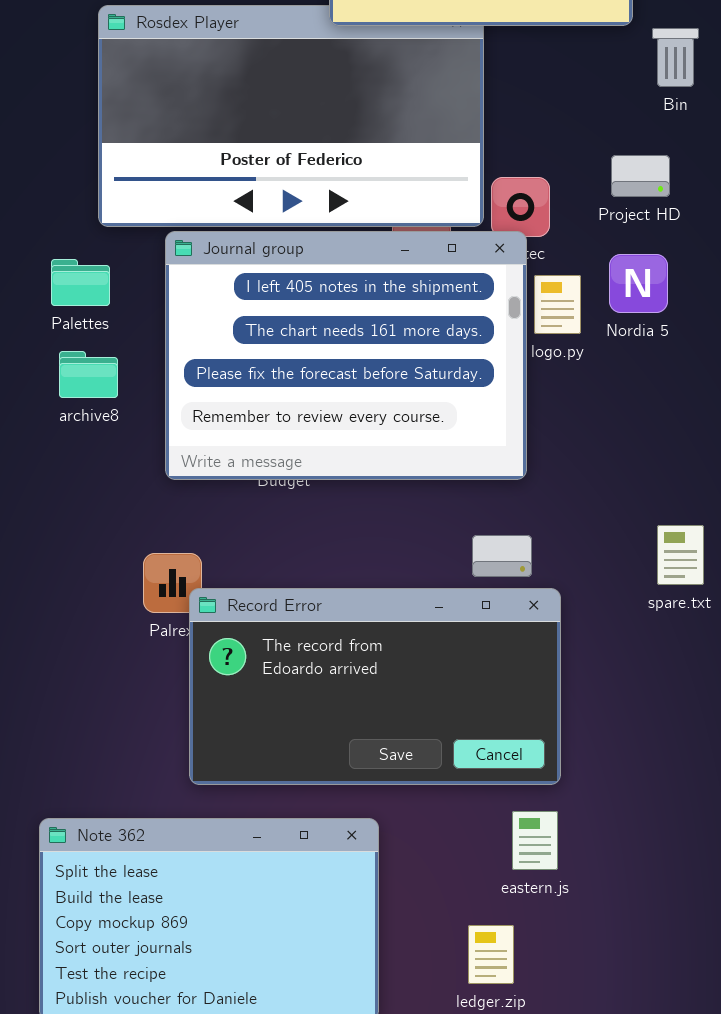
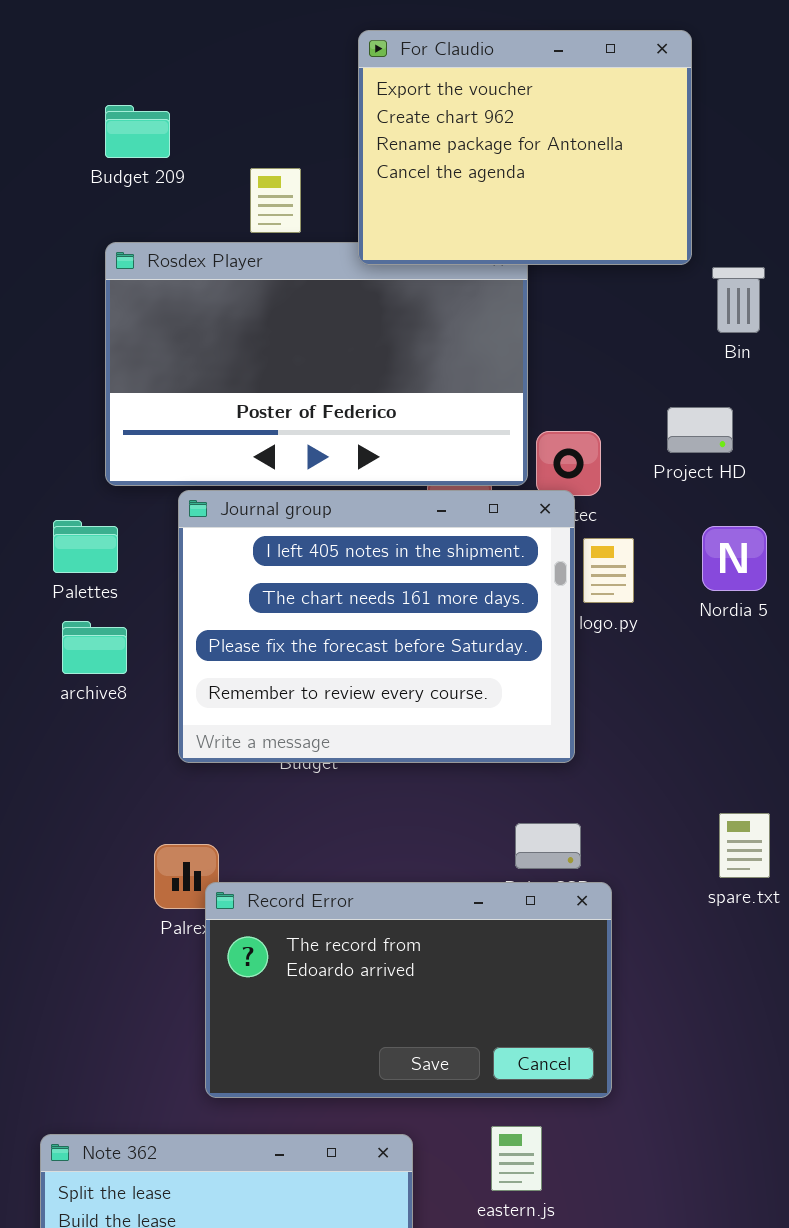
Nordia 5: [609,254,668,313] -> [702,526,767,591], moved
eastern.js: [512,811,558,870] -> [491,1126,542,1191], moved

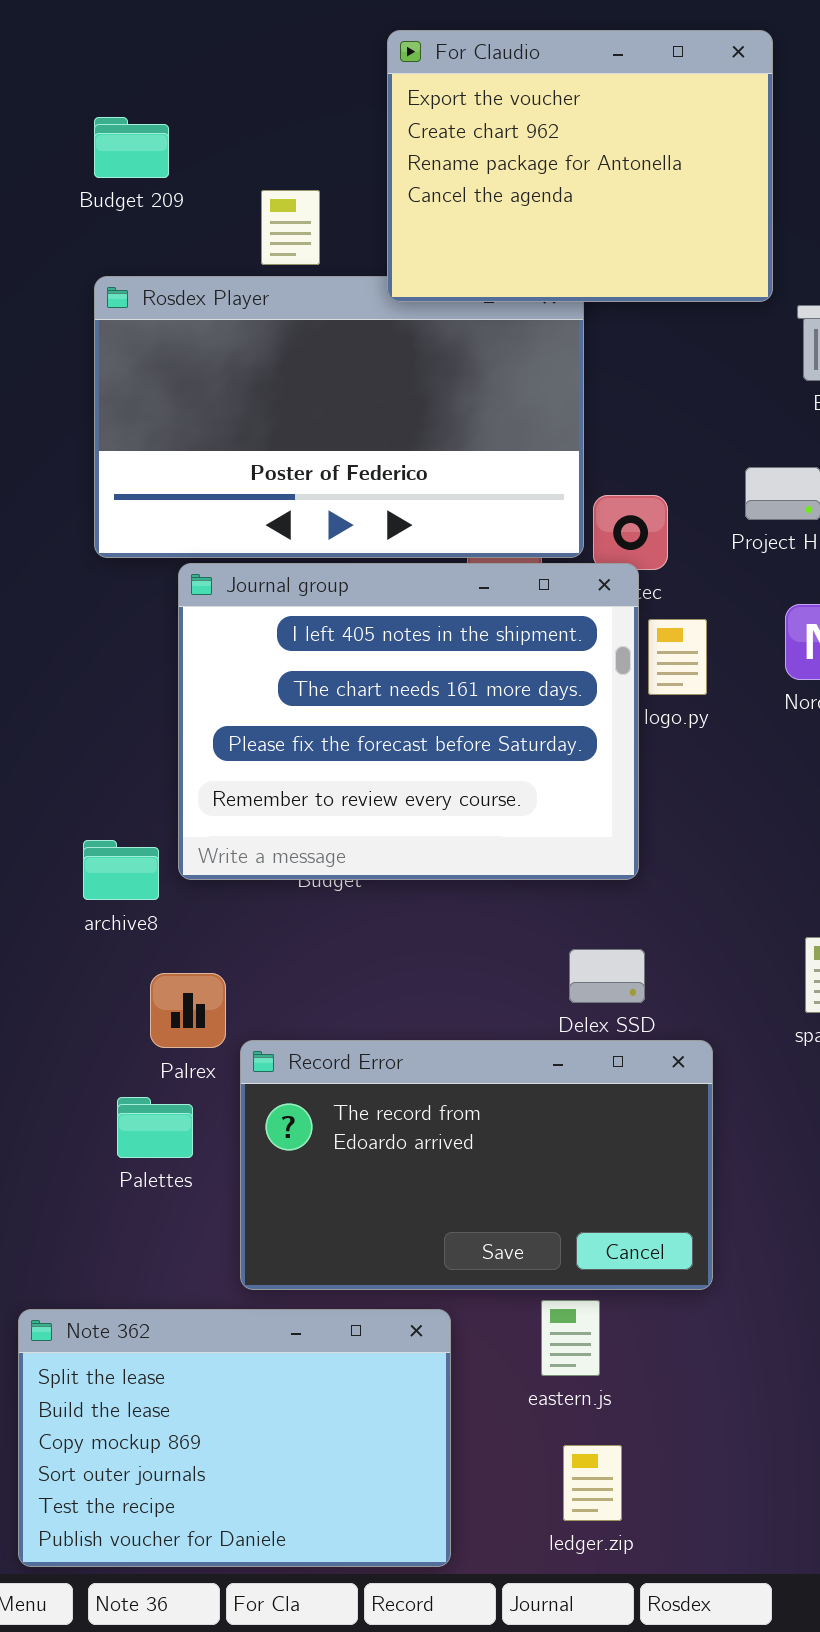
Palettes: [53,520,118,573] -> [117,1097,193,1158], moved
archive8: [62,621,127,674] -> [83,840,159,900], moved
Record Error: [205,882,612,1098] -> [240,1040,713,1290], moved

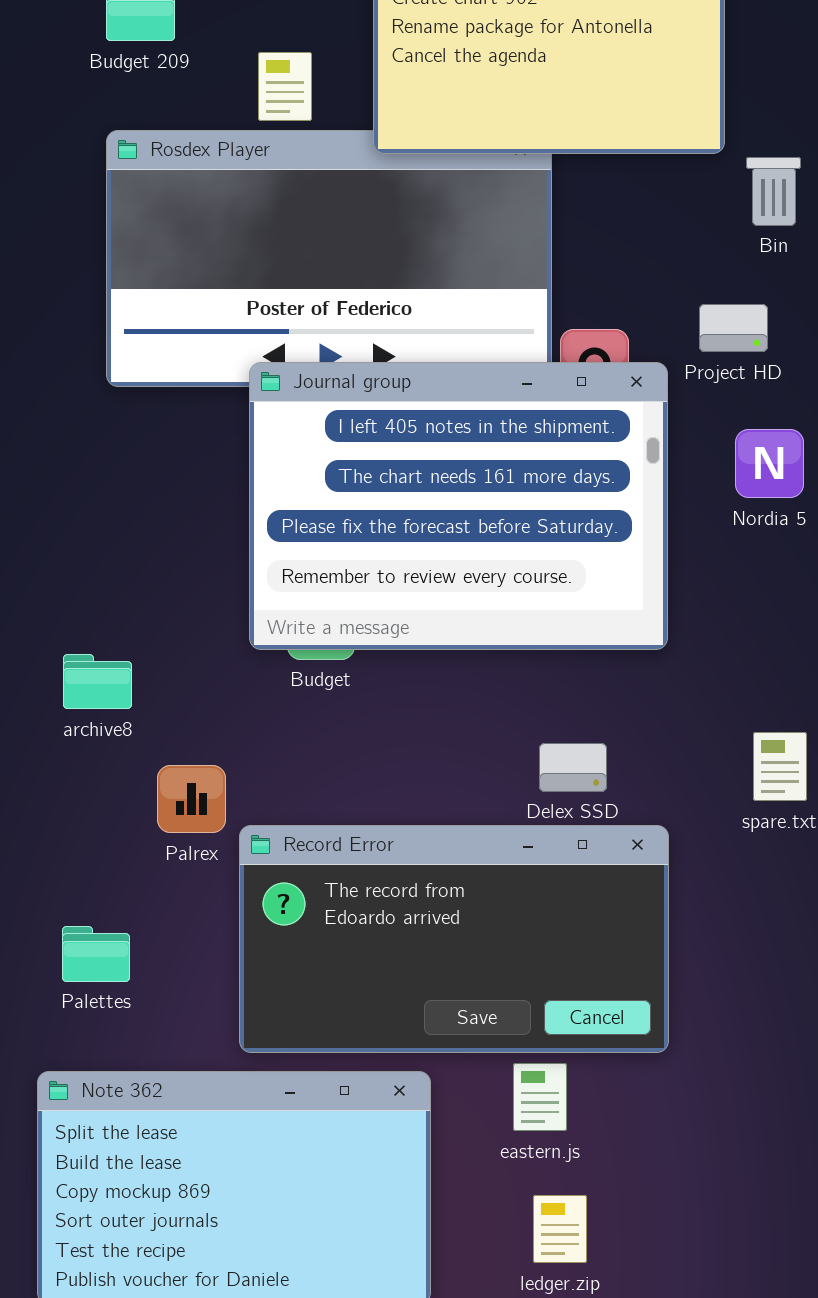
Journal group: [178,563,639,880] -> [249,362,668,650], moved
archive8: [83,840,159,900] -> [63,654,132,709], moved
Palettes: [117,1097,193,1158] -> [62,926,130,982], moved

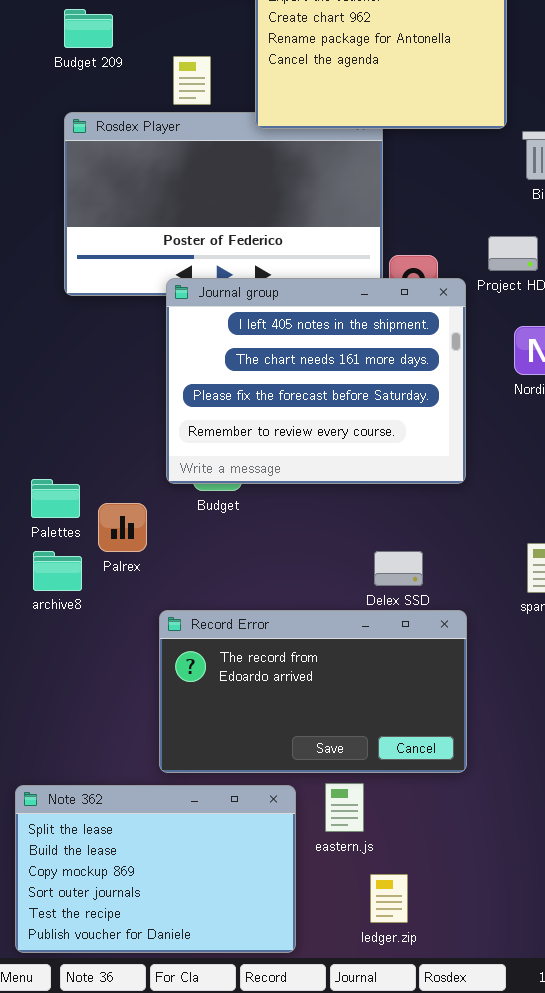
archive8: [63,654,132,709] -> [33,551,82,591], moved
Palrex: [157,765,226,833] -> [98,503,147,552], moved
Palettes: [62,926,130,982] -> [31,479,80,518], moved
eastern.js: [513,1063,567,1131] -> [325,783,364,832], moved

